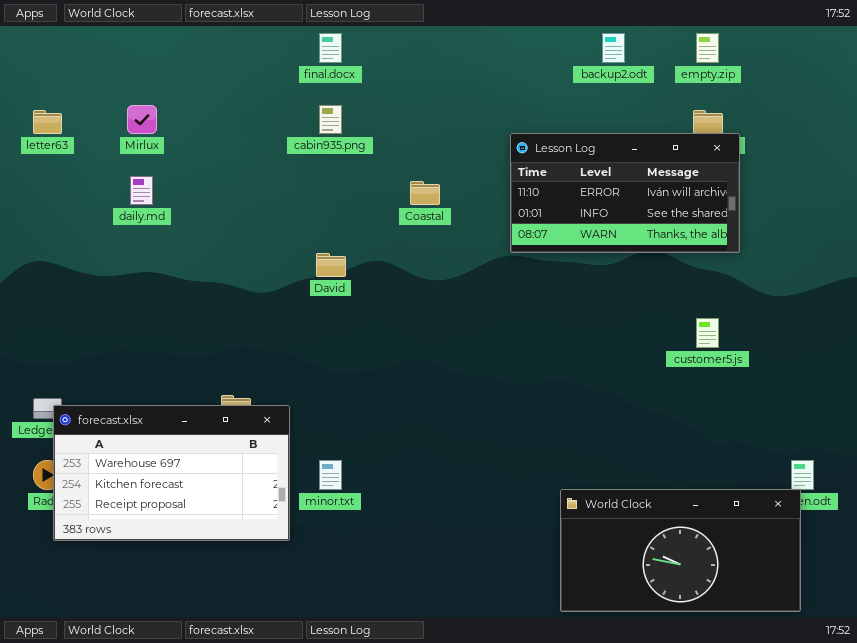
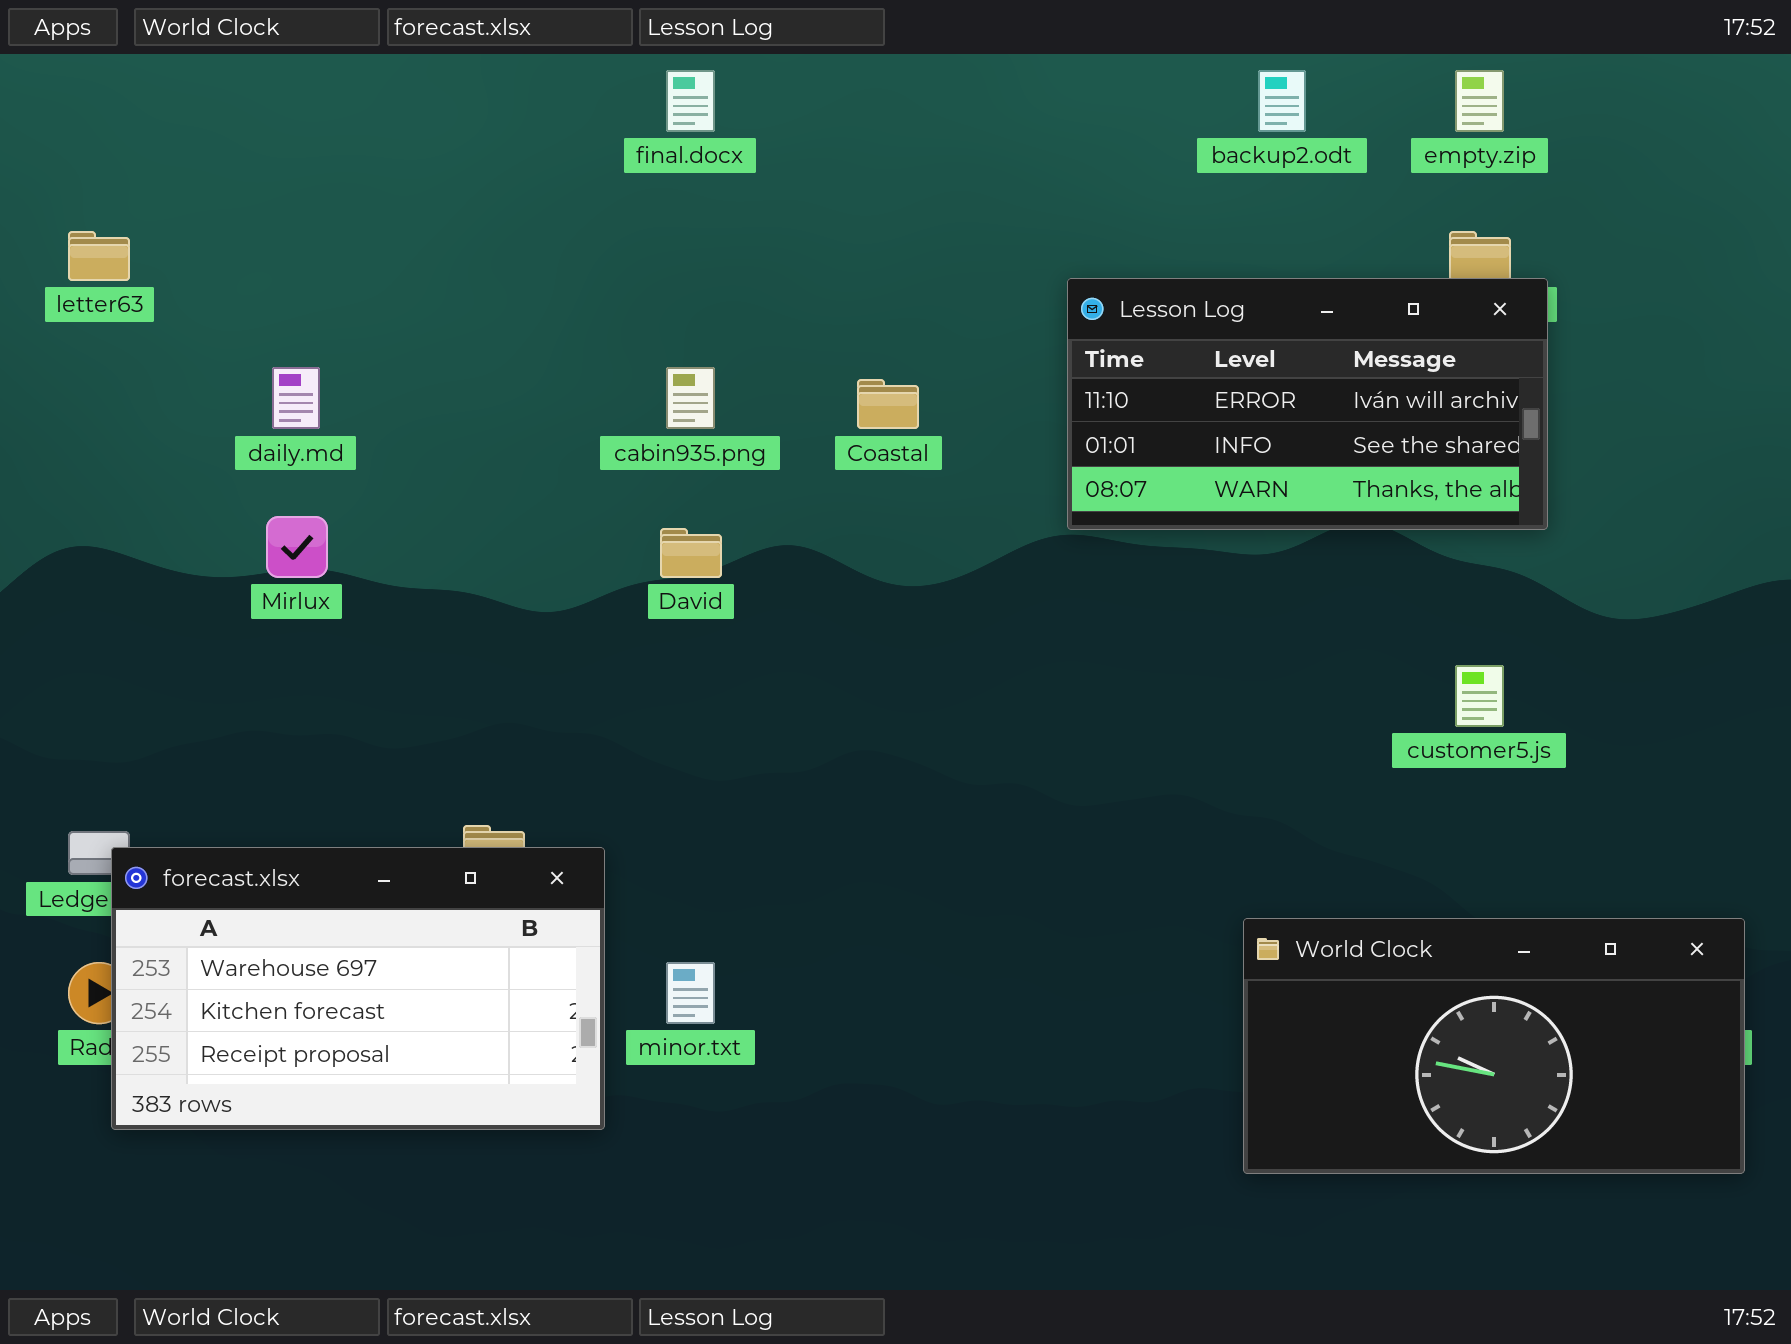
Mirlux: [127,105,157,134] -> [266,516,328,578], moved
cabin935.png: [319,105,342,134] -> [666,367,715,429], moved
World Clock: [560,489,801,612] -> [1243,918,1745,1174], moved

